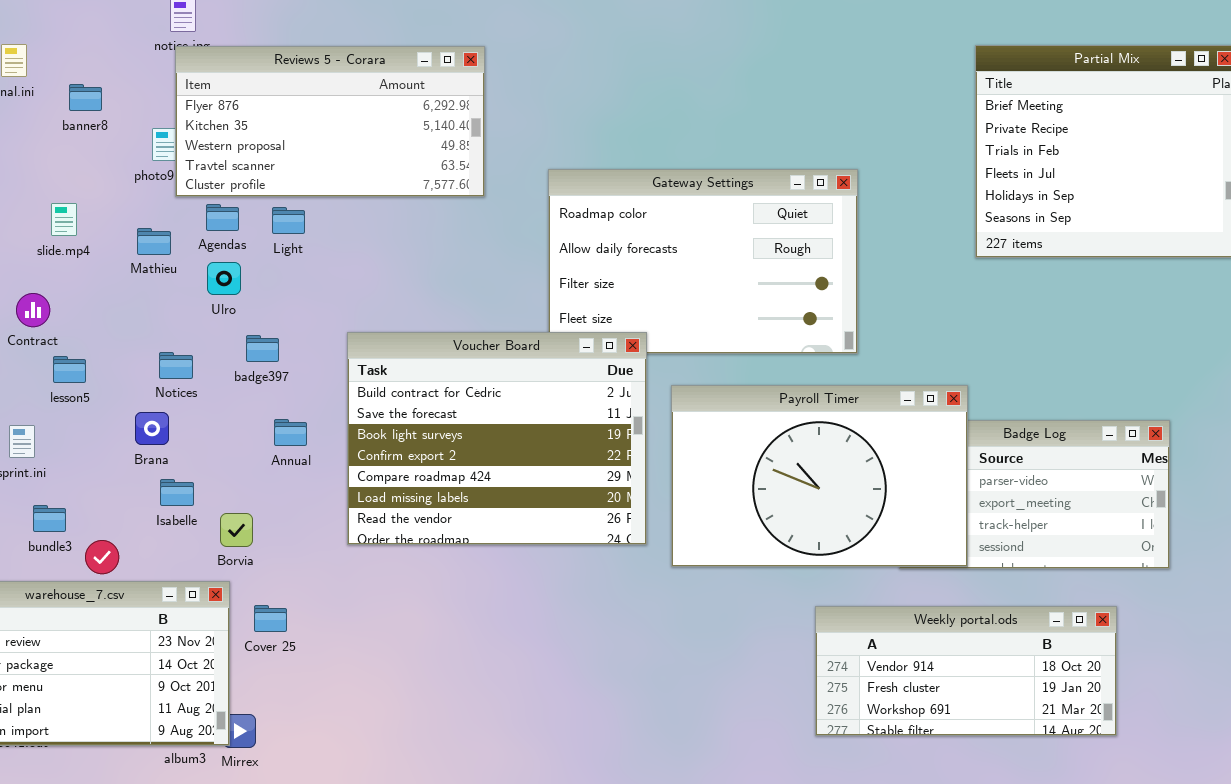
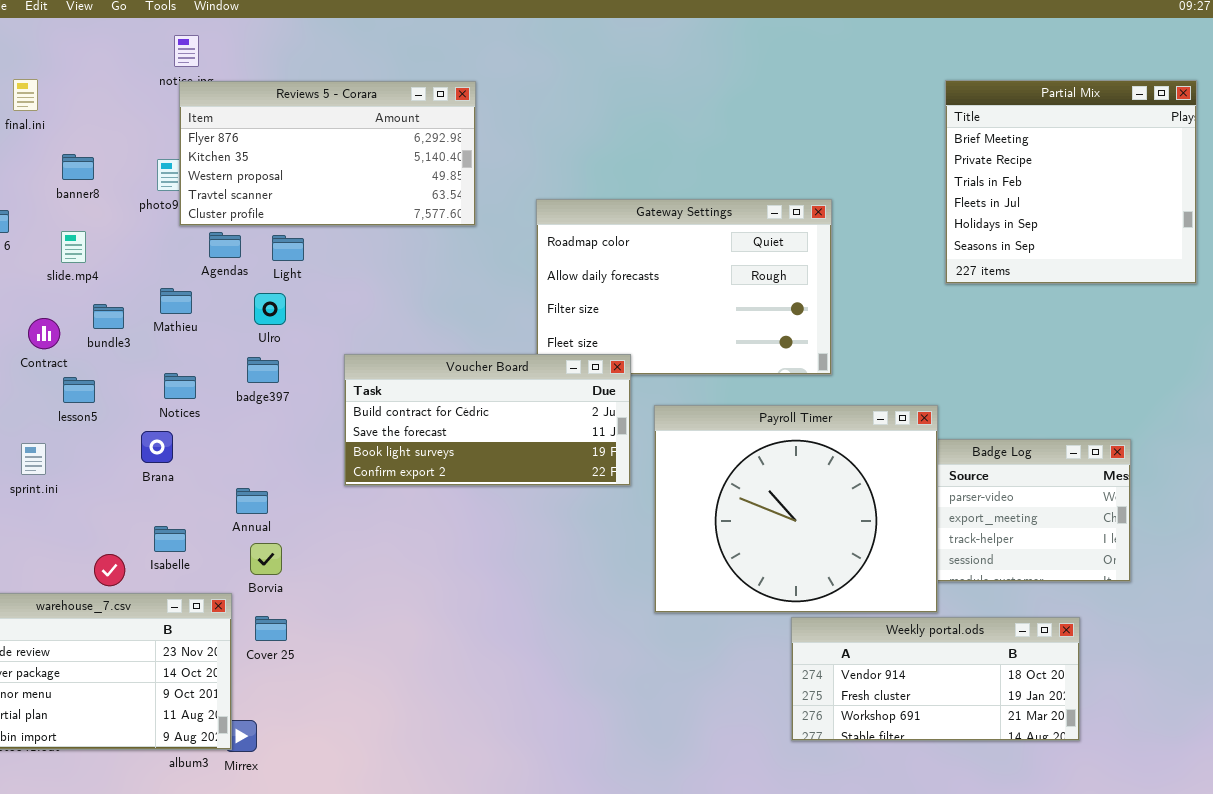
banner8: [69,84,102,111] -> [62,154,94,180], moved
Mathieu: [137,228,171,255] -> [160,288,192,314], moved
Ulro: [207,262,241,295] -> [254,293,286,325], moved
Voucher Board: [347,332,647,545] -> [344,354,631,486], resized
Payroll Timer: [671,385,968,567] -> [654,405,938,613], resized
Annual: [274,419,307,446] -> [236,488,268,514], moved
Isabelle: [160,479,194,506] -> [154,526,186,552], moved
bundle3: [33,505,66,532] -> [93,304,124,329], moved
Borvia: [220,513,253,547] -> [250,543,282,575], moved

